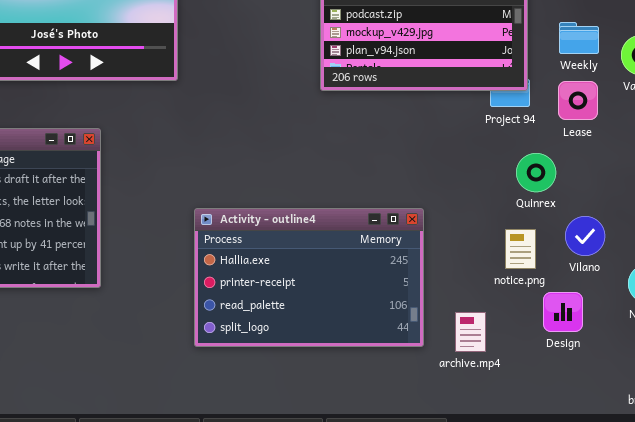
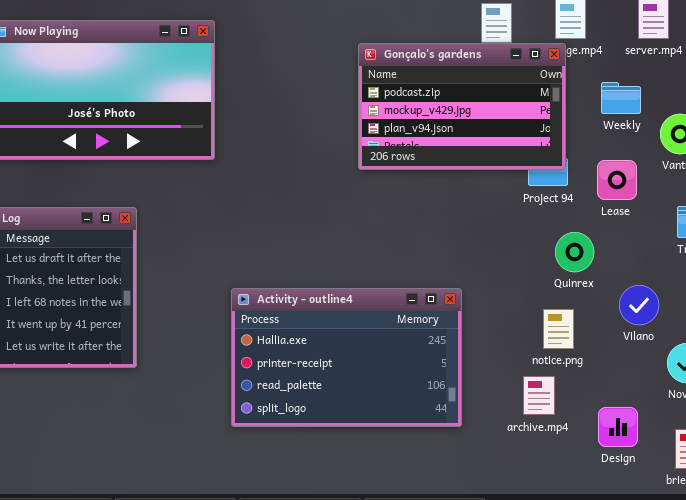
Weekly: [559,22,599,54] -> [601,82,641,114], moved
Vilano: [565,216,605,256] -> [619,285,659,325], moved
Design: [543,292,583,332] -> [598,407,638,447], moved
archive.mp4: [455,312,486,352] -> [523,376,555,415], moved

